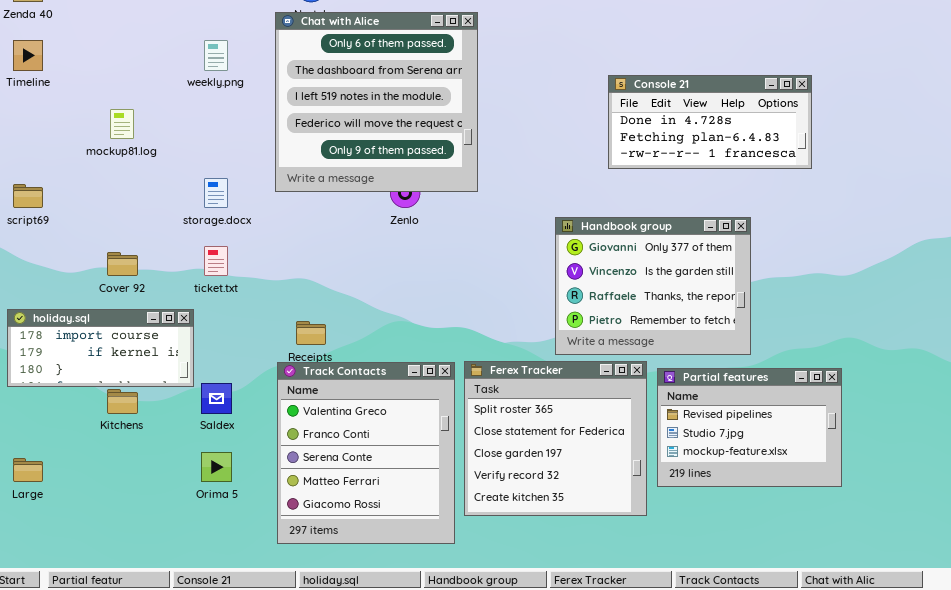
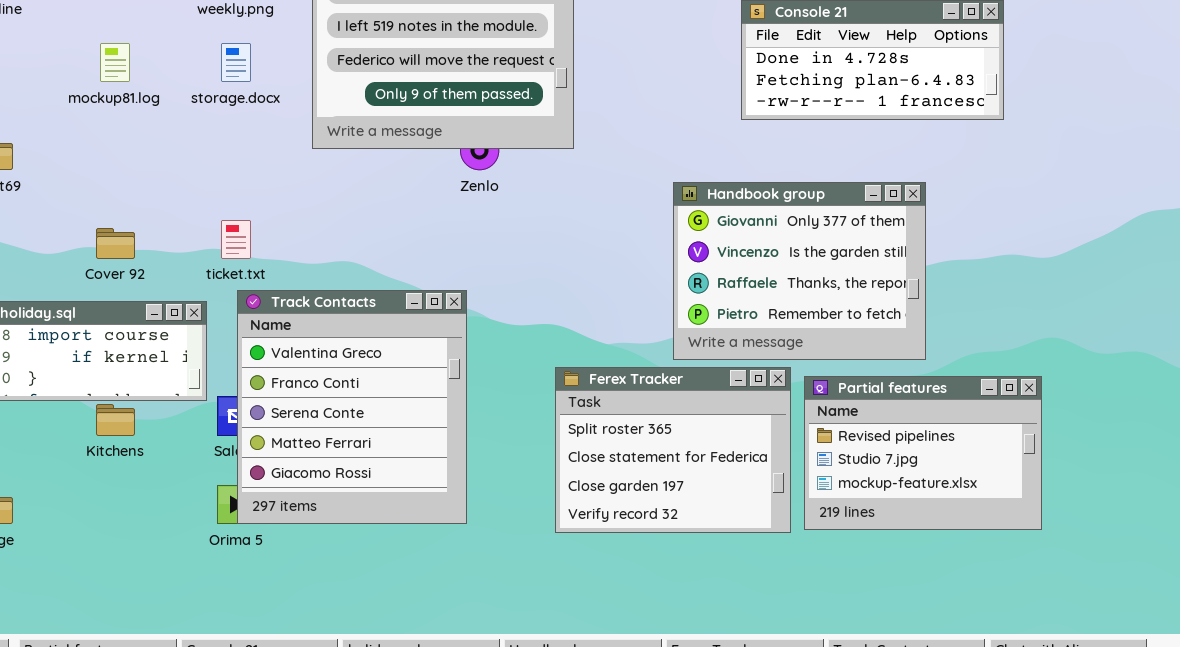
storage.docx: [204,178,228,208] -> [221,43,251,82], moved
Ferex Tracker: [464,361,647,516] -> [555,367,791,533], resized
Track Contacts: [277,362,455,544] -> [237,290,467,524], moved

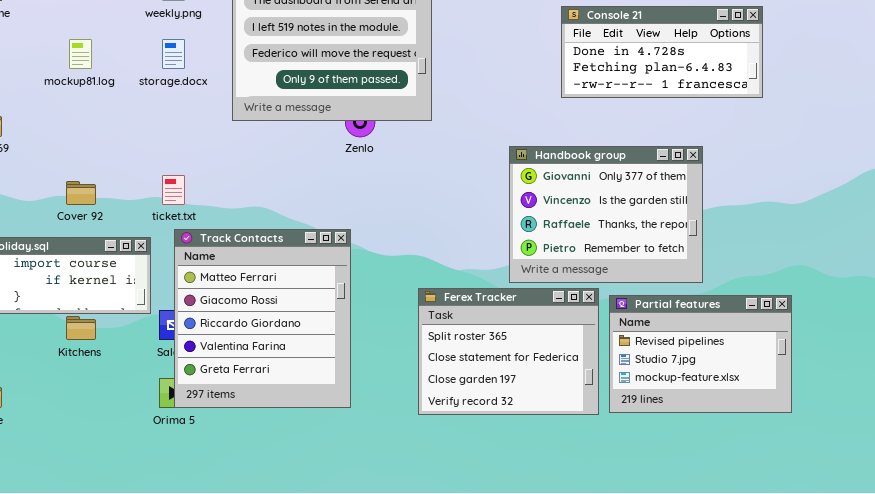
Track Contacts: [237,290,467,524] -> [174,229,351,408], scrolled down 3 rows

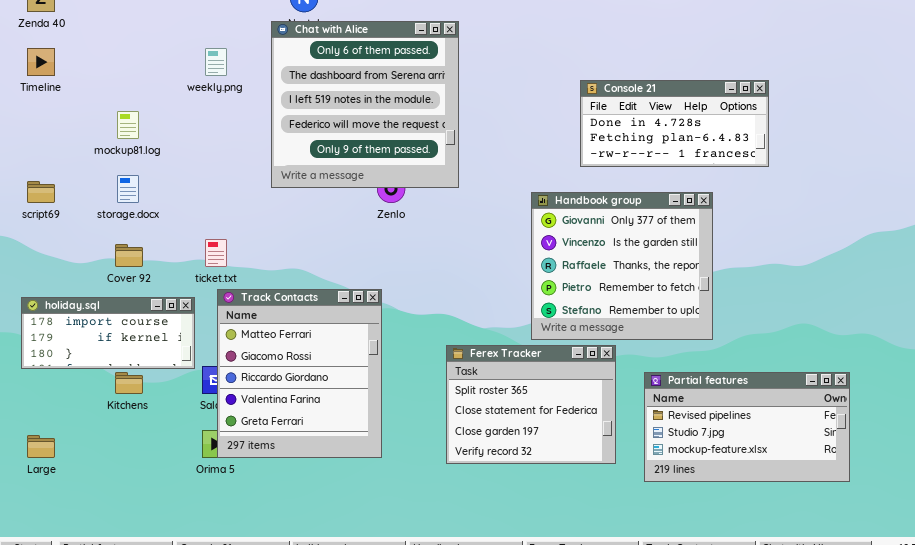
storage.docx: [162,39,185,69] -> [117,175,139,203], moved
Handbook group: [509,146,703,283] -> [531,192,713,340], resized
Partial features: [609,295,792,413] -> [644,372,850,482], moved, resized

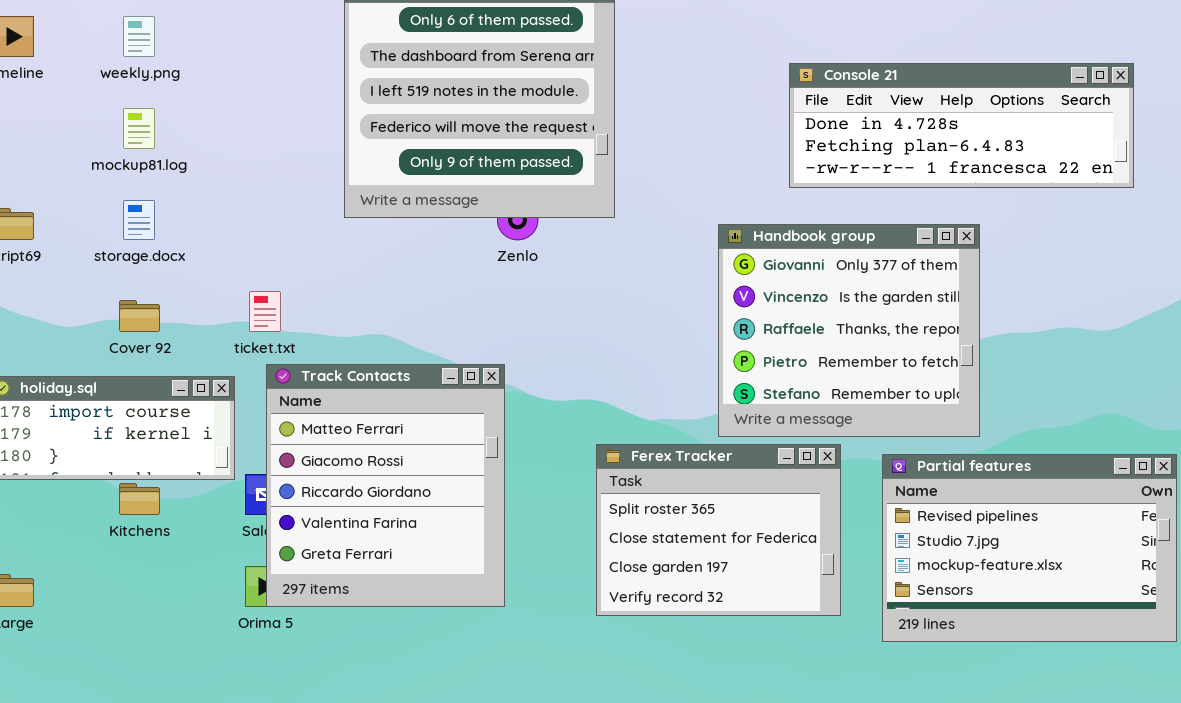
weekly.png: [205,48,227,76] -> [123,16,155,57], moved
Console 21: [580,80,769,167] -> [789,63,1134,188], resized
Partial features: [644,372,850,482] -> [882,454,1177,642], resized

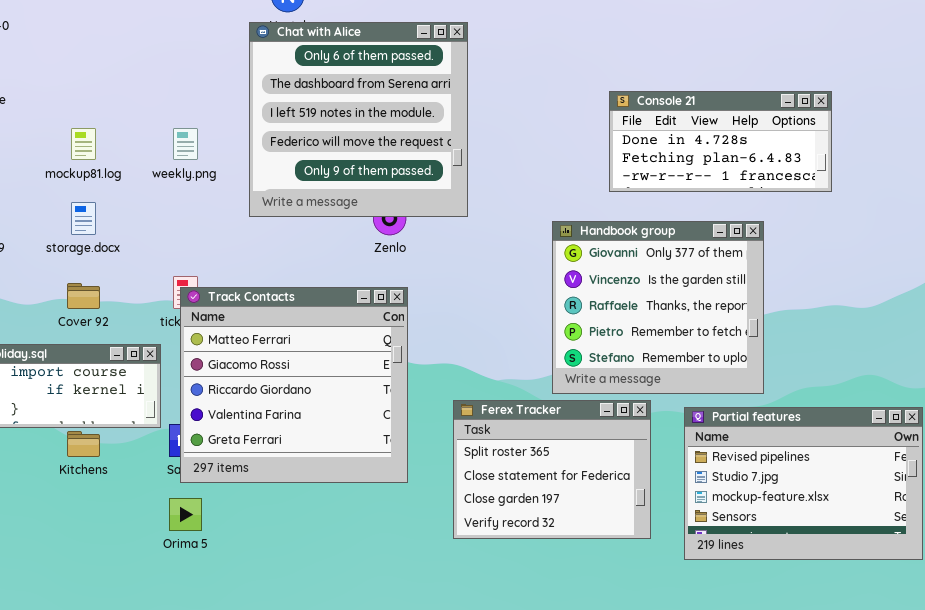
weekly.png: [123,16,155,57] -> [173,128,198,160], moved
Console 21: [789,63,1134,188] -> [609,91,832,192], resized
Track Contacts: [266,364,505,607] -> [180,287,408,483], moved, resized

